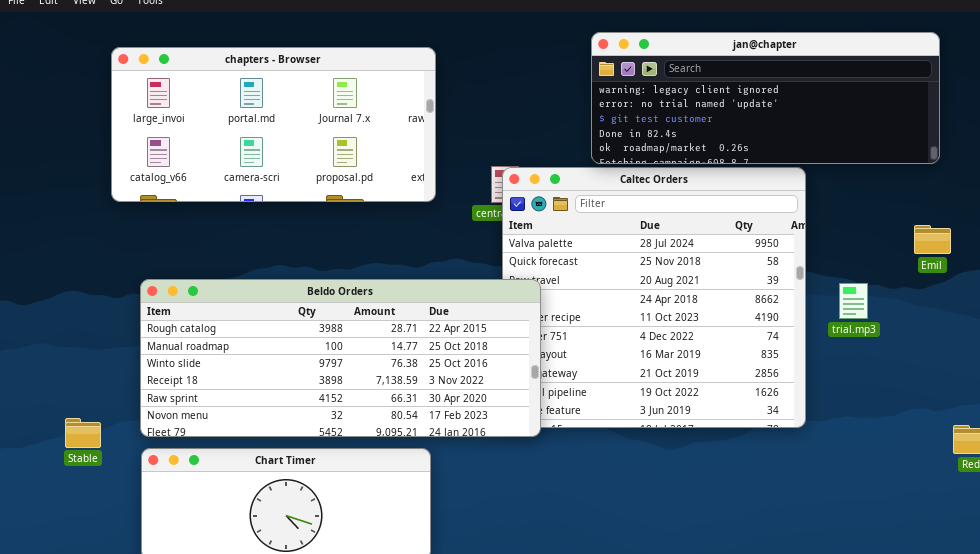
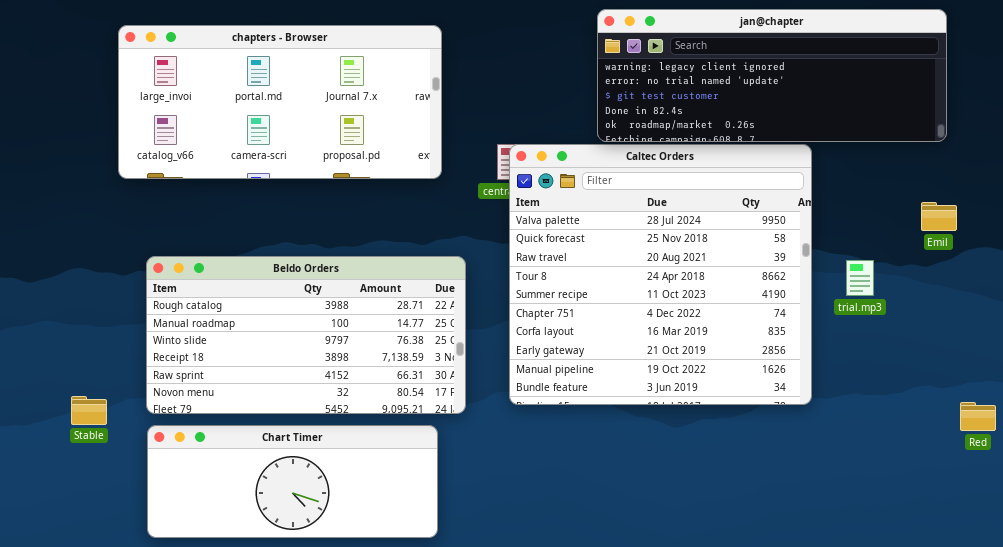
Beldo Orders: [140,279,541,437] -> [146,256,466,414], resized

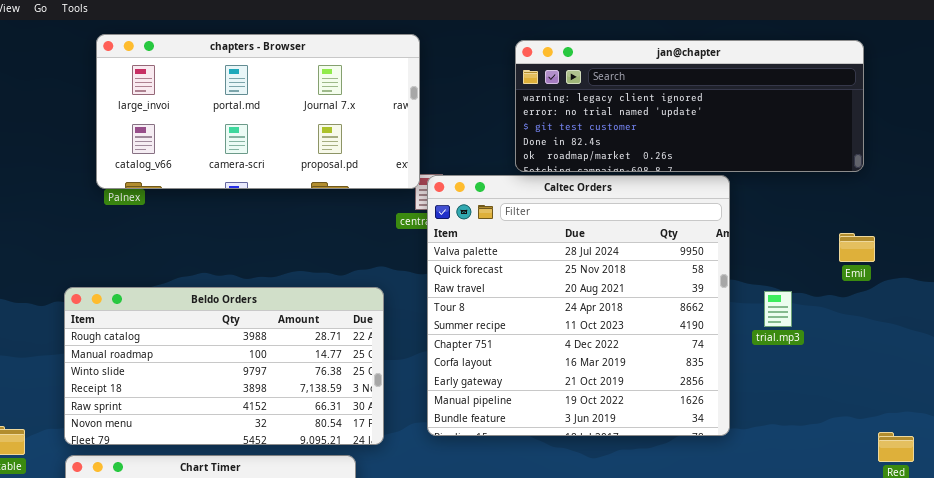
chapters - Browser: [118,25,442,179] -> [96,34,420,189], moved

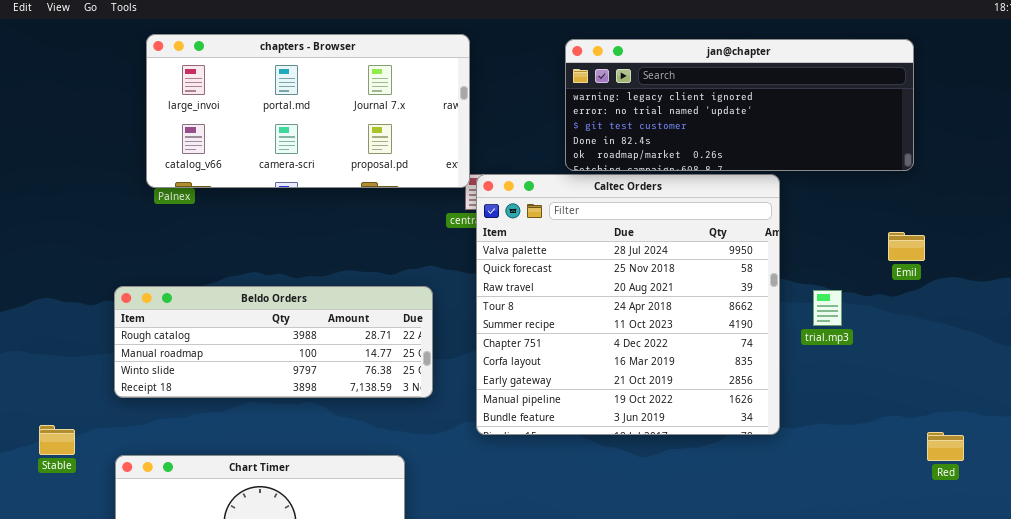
Beldo Orders: [64,287,384,445] -> [114,286,433,398], resized

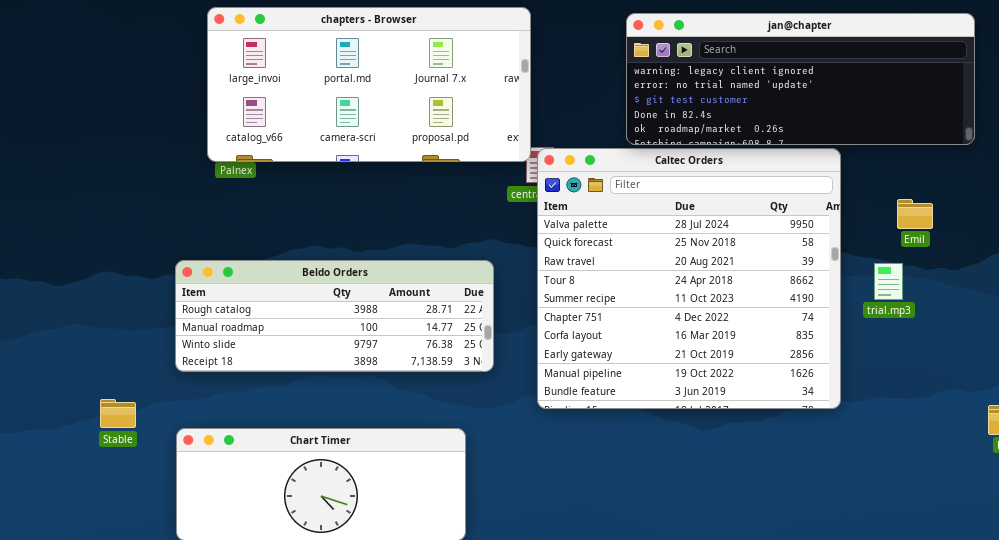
Emil: [888,232,925,261] -> [897,199,933,229], moved

